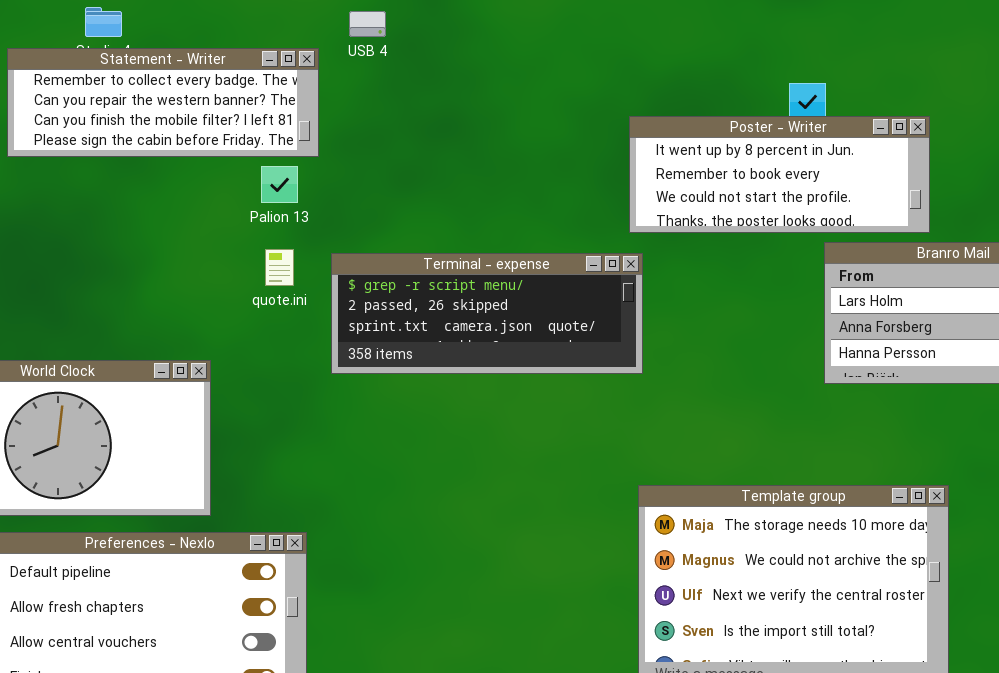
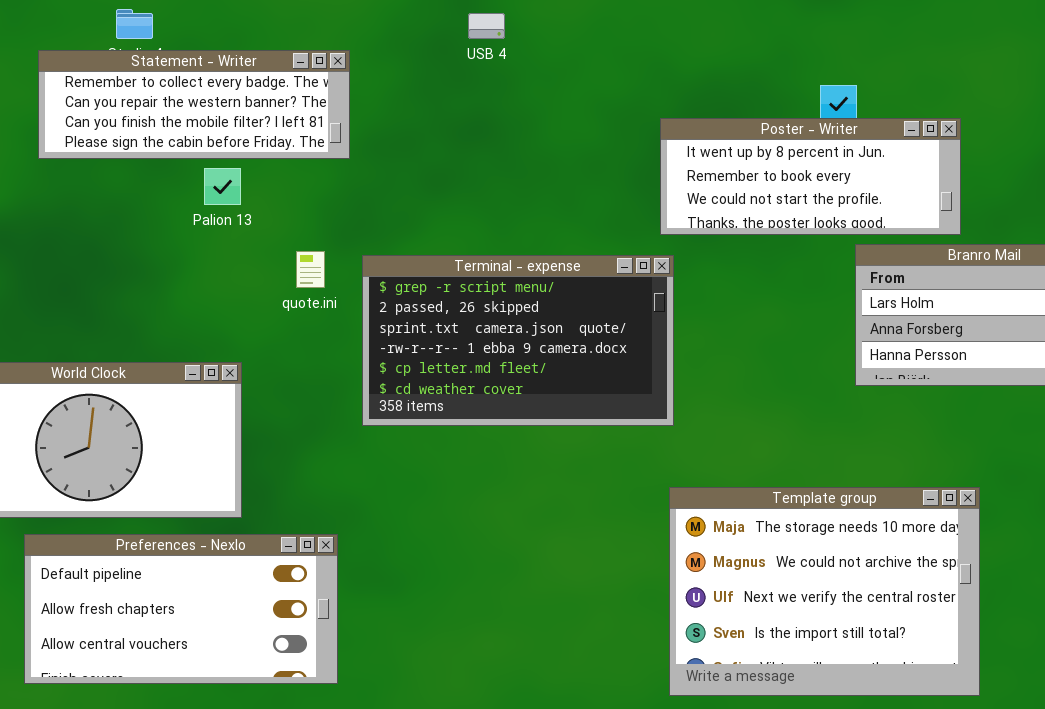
USB 4: [349,11,386,37] -> [468,13,505,39], moved
Palion 13: [261,166,298,203] -> [204,168,241,205], moved
Terminal - expense: [331,253,643,374] -> [362,255,674,426], resized

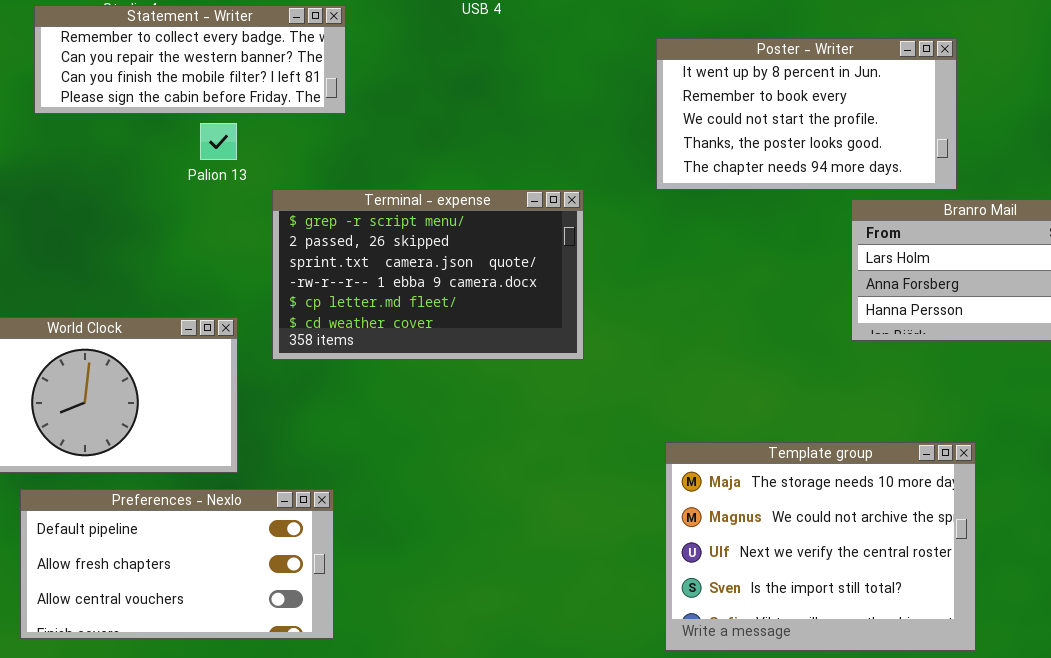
Poster - Writer: [660,118,961,235] -> [656,38,957,190], resized
Terminal - expense: [362,255,674,426] -> [272,189,584,360], moved

